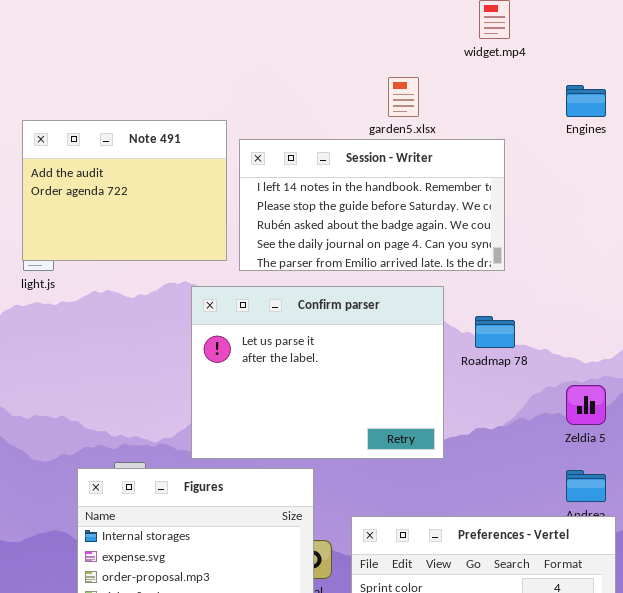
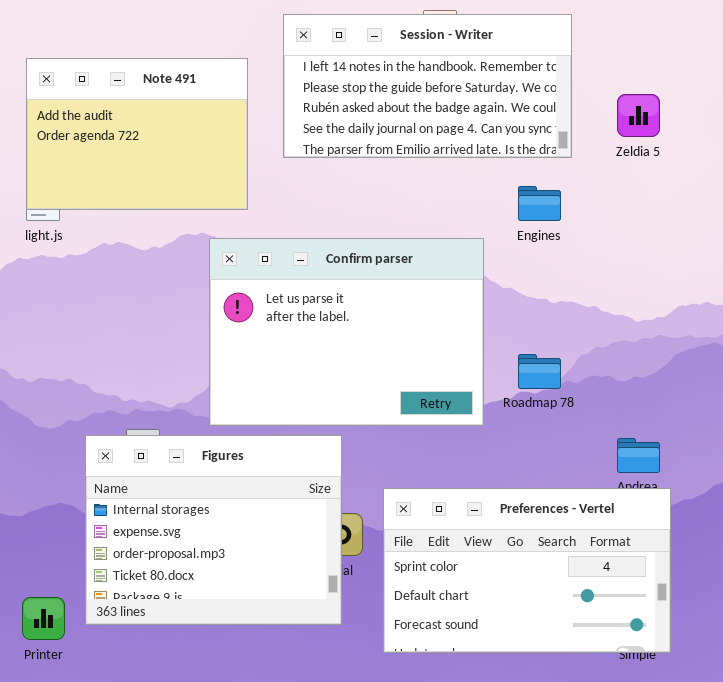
Engines: [566,85,606,117] -> [518,186,561,221], moved
Session - Writer: [239,139,505,271] -> [283,14,572,158], moved
Roadmap 78: [475,316,515,348] -> [518,354,561,389], moved
Zeldia 5: [566,385,606,425] -> [617,94,660,137], moved

